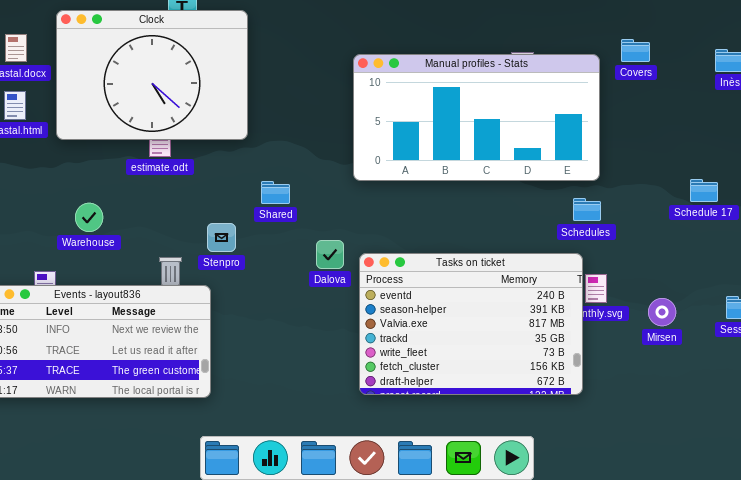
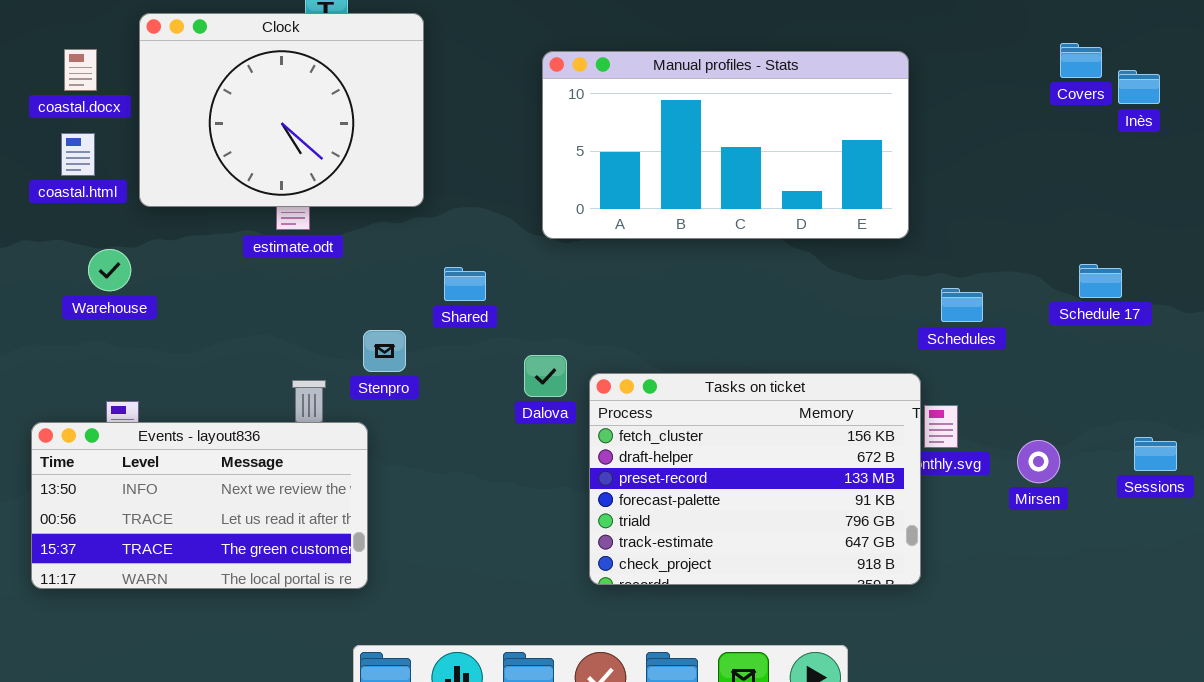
Covers: [621,39,650,62] -> [1060,43,1102,78], moved
Manual profiles - Stats: [353,54,600,181] -> [542,51,909,239], moved
Schedules: [573,198,601,221] -> [941,288,983,322], moved
Warehouse: [75,203,103,232] -> [88,249,131,291], moved
Tasks on ticket: [359,253,583,395] -> [589,373,921,585], scrolled down 5 rows

